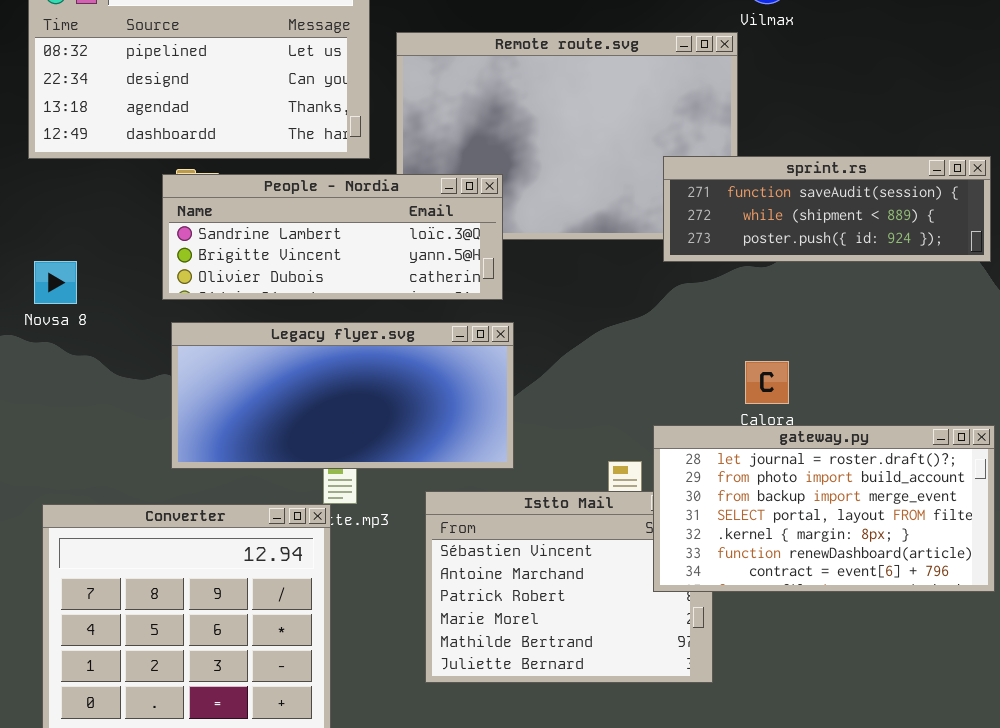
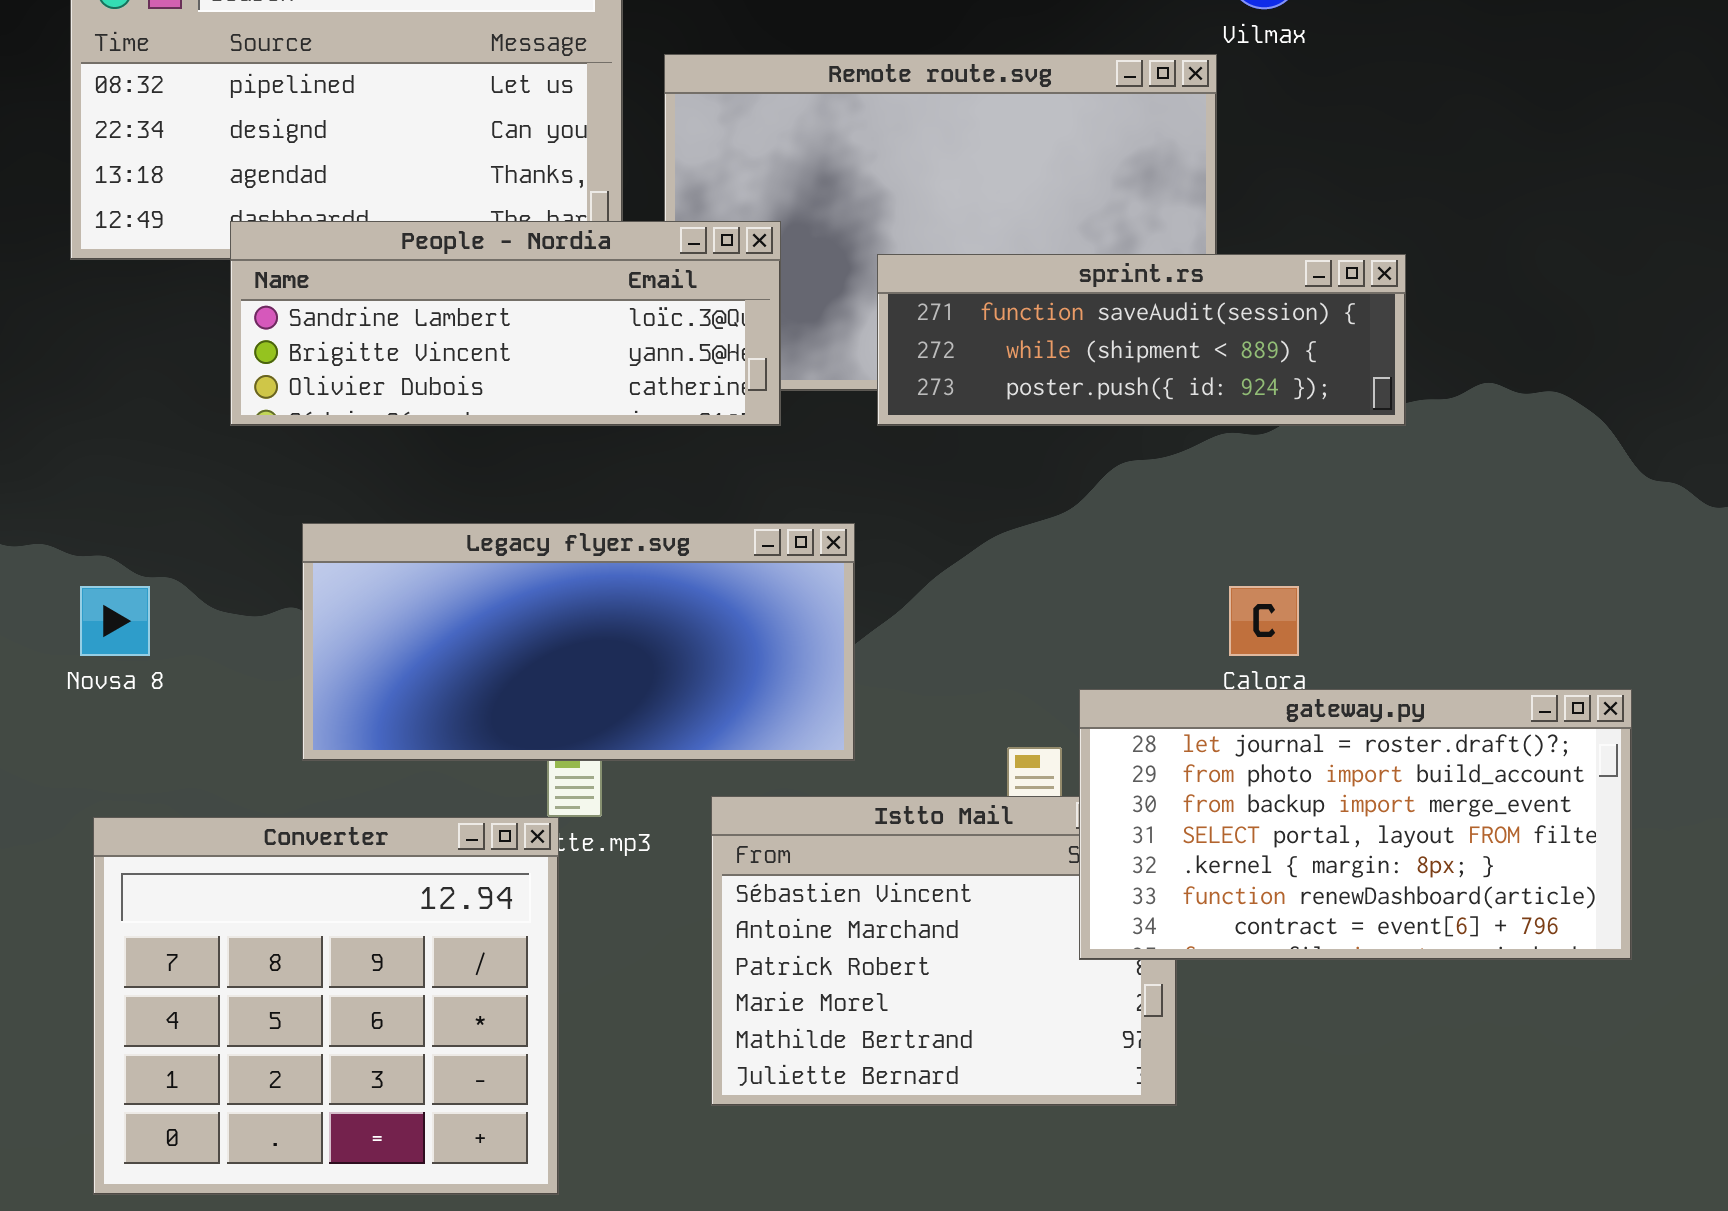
sprint.rs: [663,156,991,262] -> [877,254,1406,426], moved
People - Nordia: [162,174,503,300] -> [230,221,781,426], moved
Novsa 8: [34,261,77,304] -> [80,586,150,656], moved

